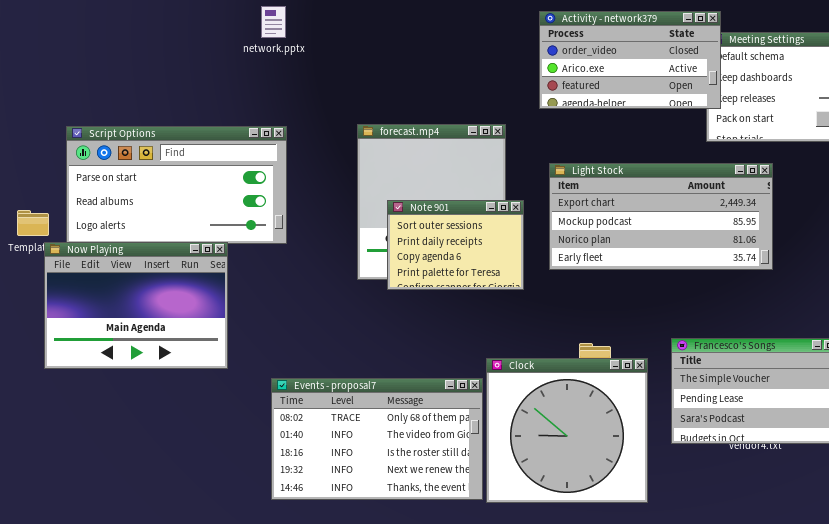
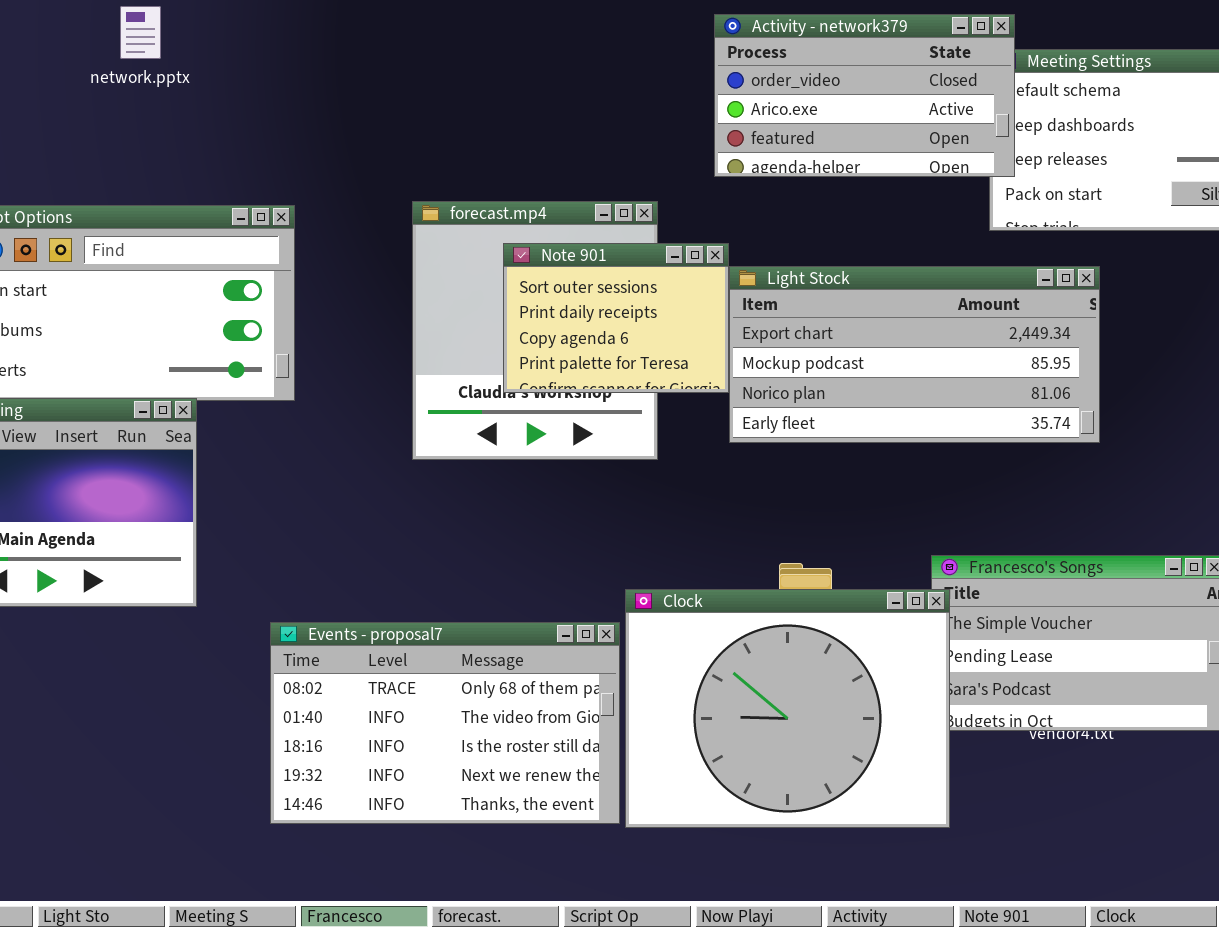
network.pptx: [261,6,286,38] -> [120,6,161,59], moved
Note 901: [387,200,524,290] -> [503,243,729,393], moved
Clock: [486,358,648,503] -> [625,589,950,828], resized

